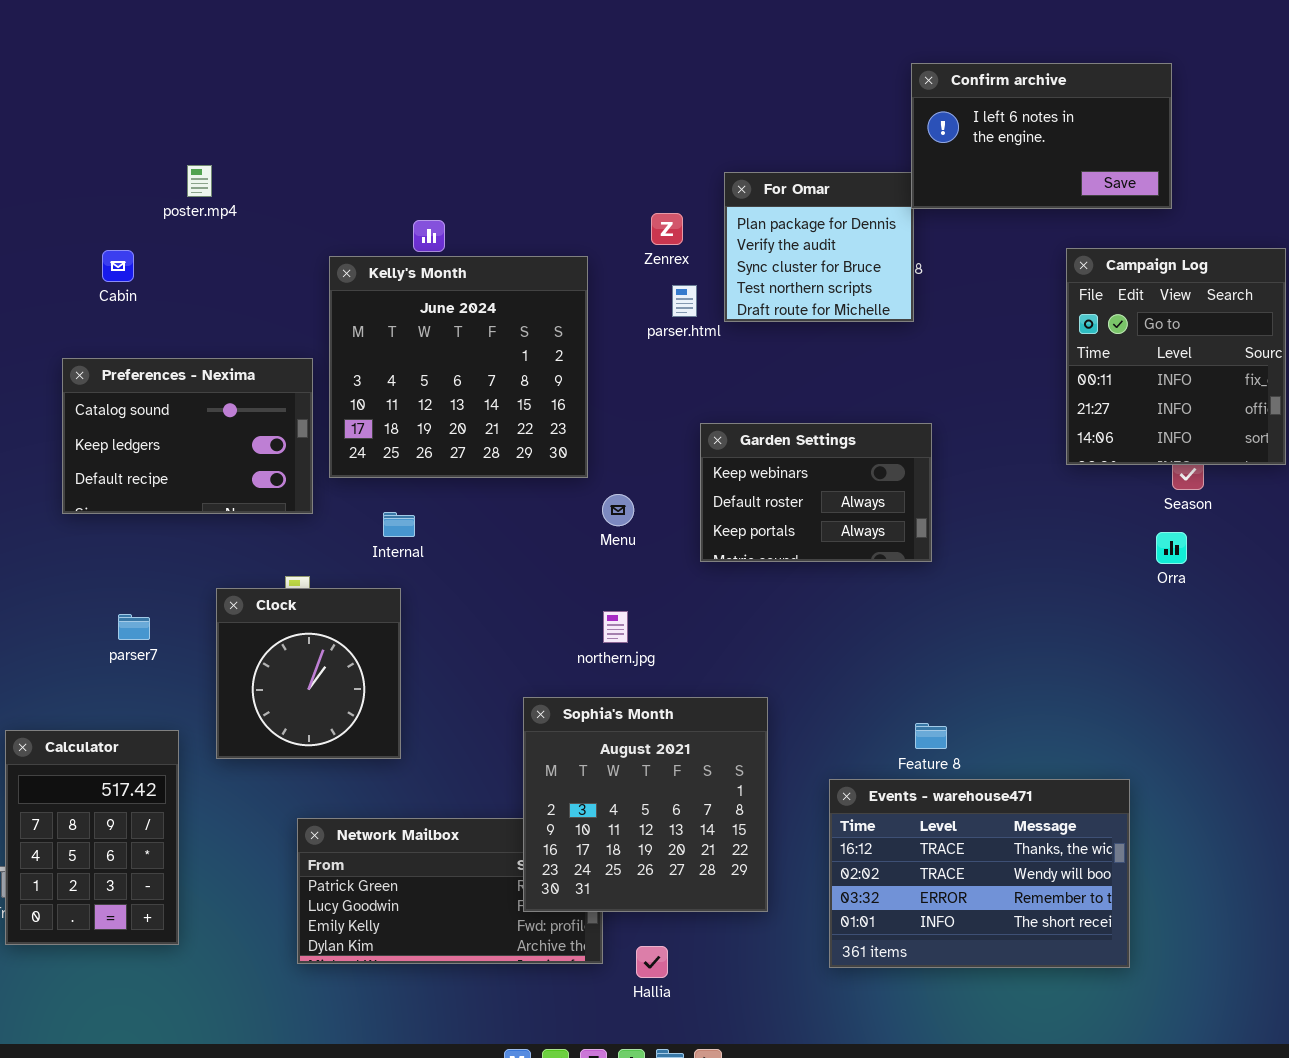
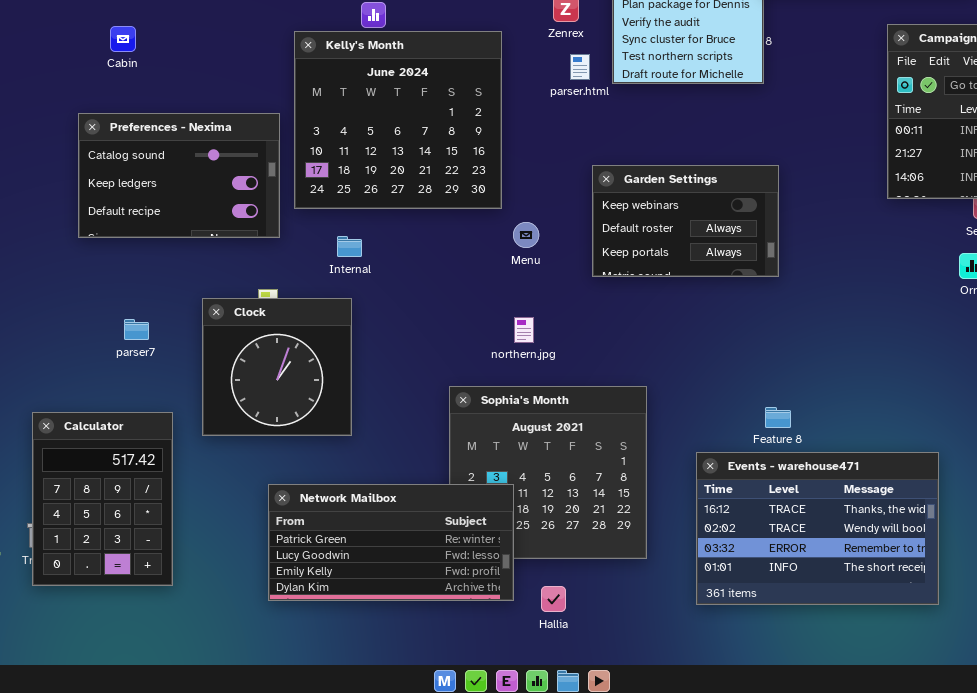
Network Mailbox: [297,818,603,964] -> [268,484,514,601], raised

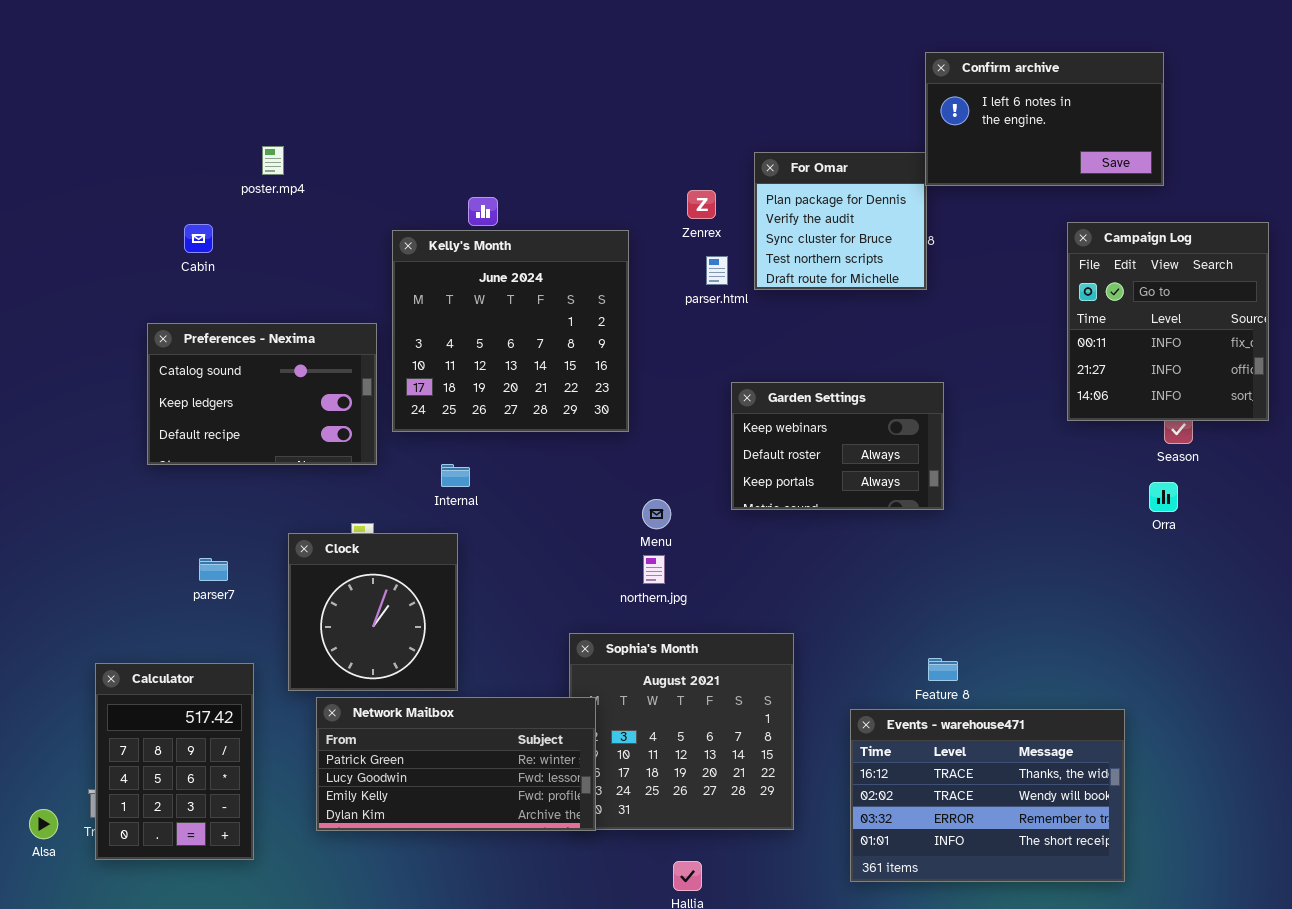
Menu: [513,222,539,248] -> [642,499,671,529], moved
Network Mailbox: [268,484,514,601] -> [316,697,596,831], moved

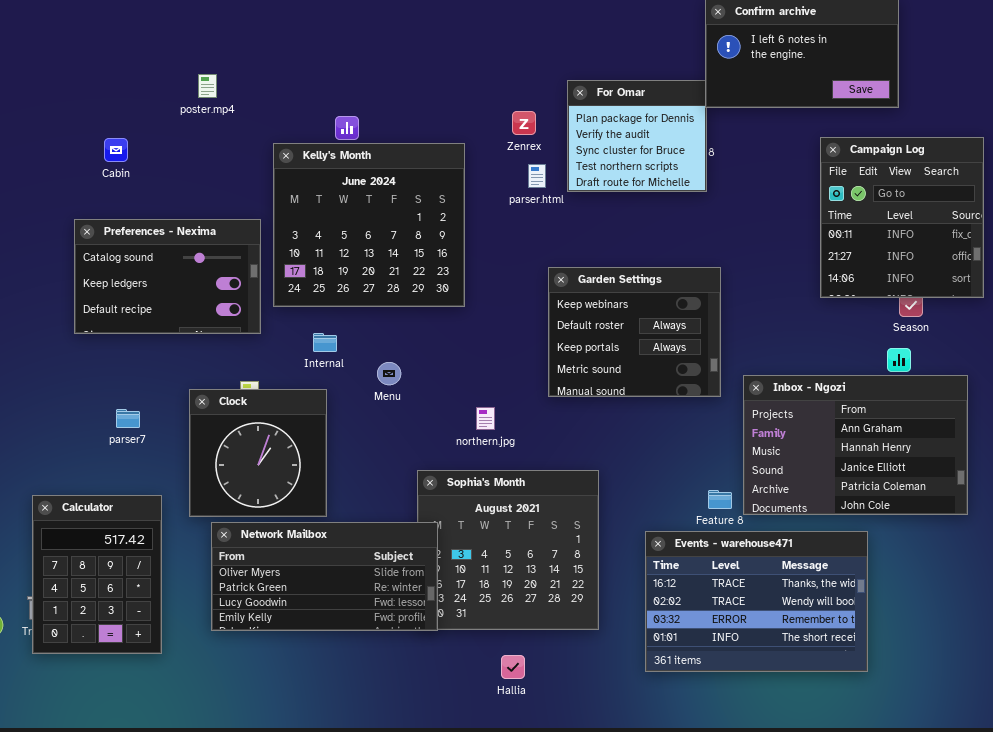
poster.mp4: [262,146,284,175] -> [198,74,217,98], moved
Garden Settings: [731,382,944,510] -> [548,267,721,397], resized
Menu: [642,499,671,529] -> [377,362,401,385], moved
Inbox - Ngozi: none -> [743,375,968,515], opened
Network Mailbox: [316,697,596,831] -> [211,522,438,631], scrolled up 1 row

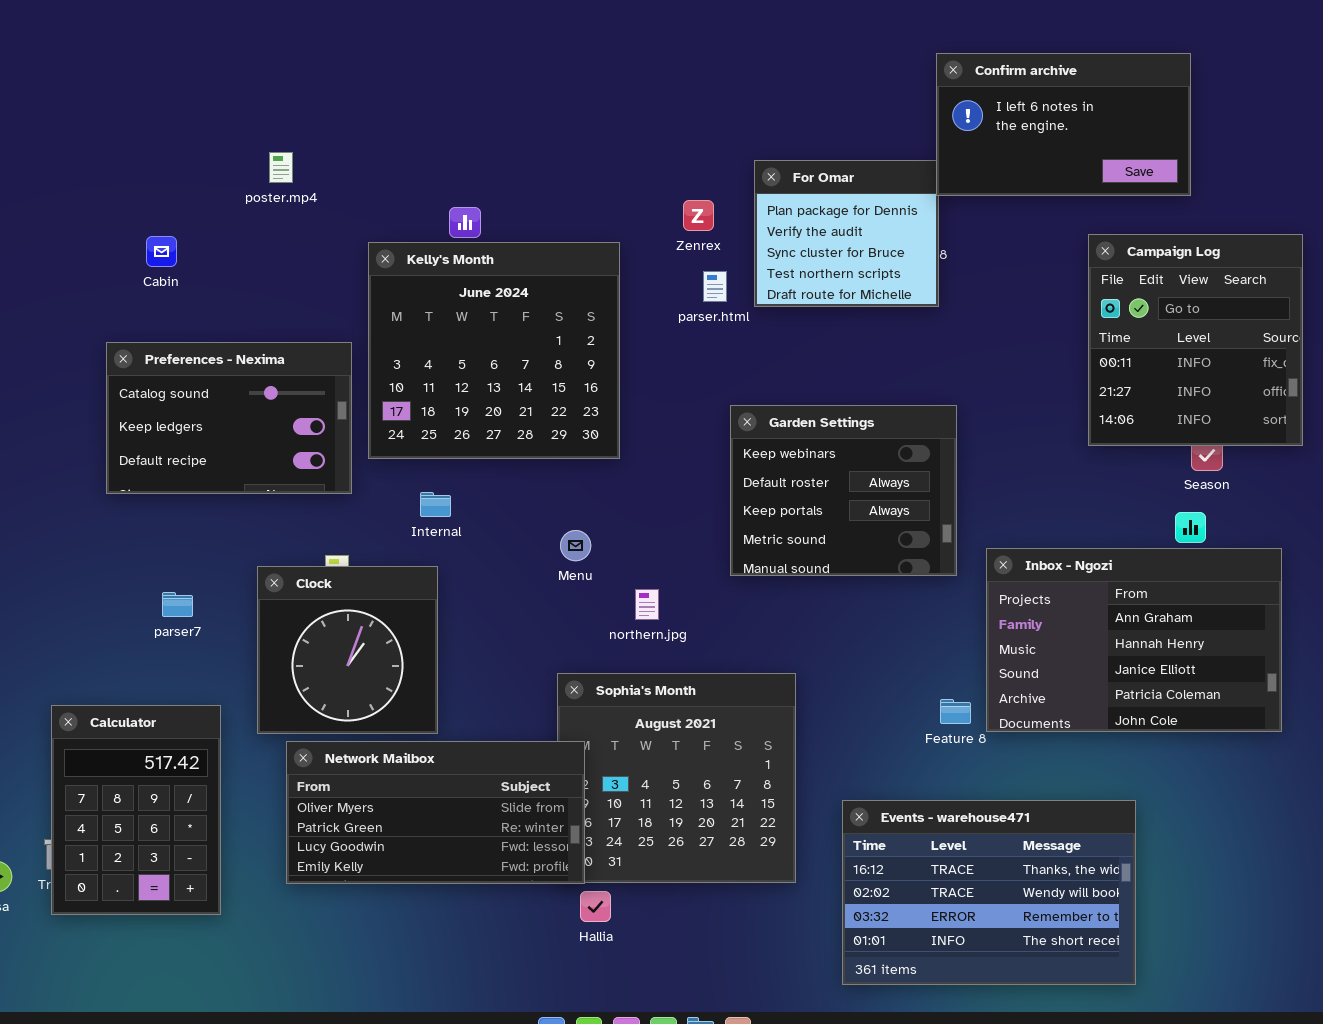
Menu: [377,362,401,385] -> [560,530,591,561], moved
Events - warehouse471: [645,531,868,672] -> [842,800,1136,985], moved
Hallia: [501,655,525,679] -> [580,891,611,922], moved

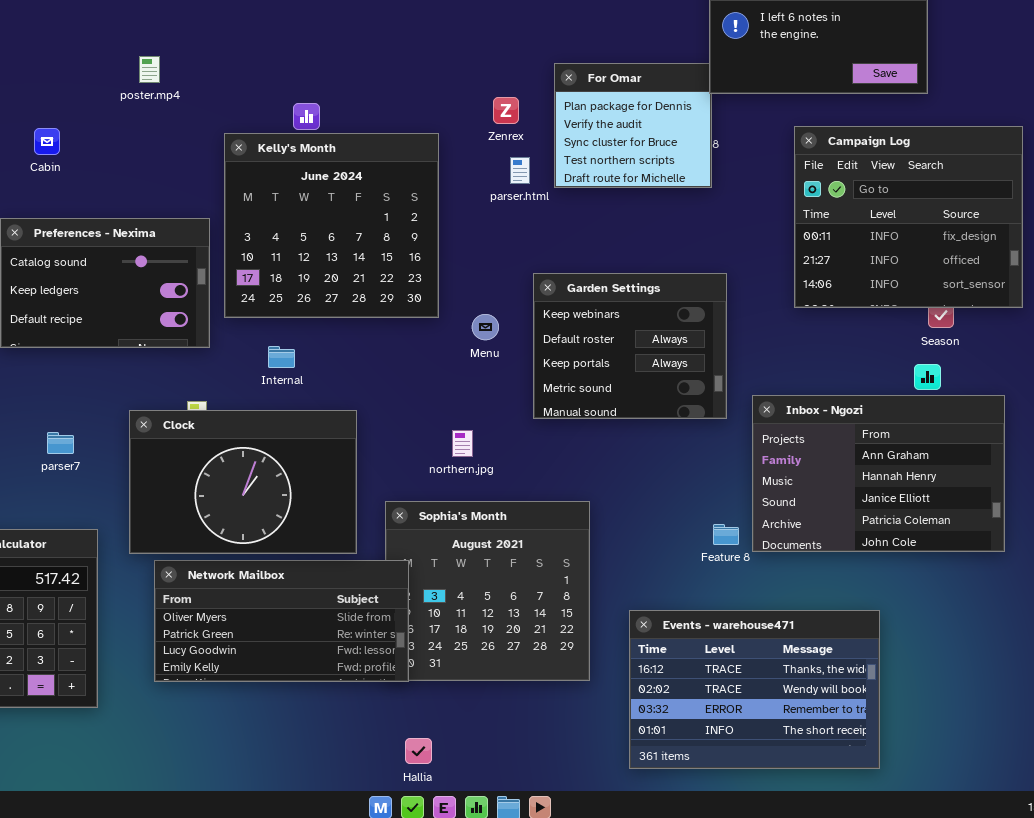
Campaign Log: [1088,234,1303,446] -> [794,126,1023,308], resized
Menu: [560,530,591,561] -> [472,314,499,340], moved
Clock: [257,566,438,734] -> [129,410,357,554], resized
Hallia: [580,891,611,922] -> [405,738,432,764], moved

